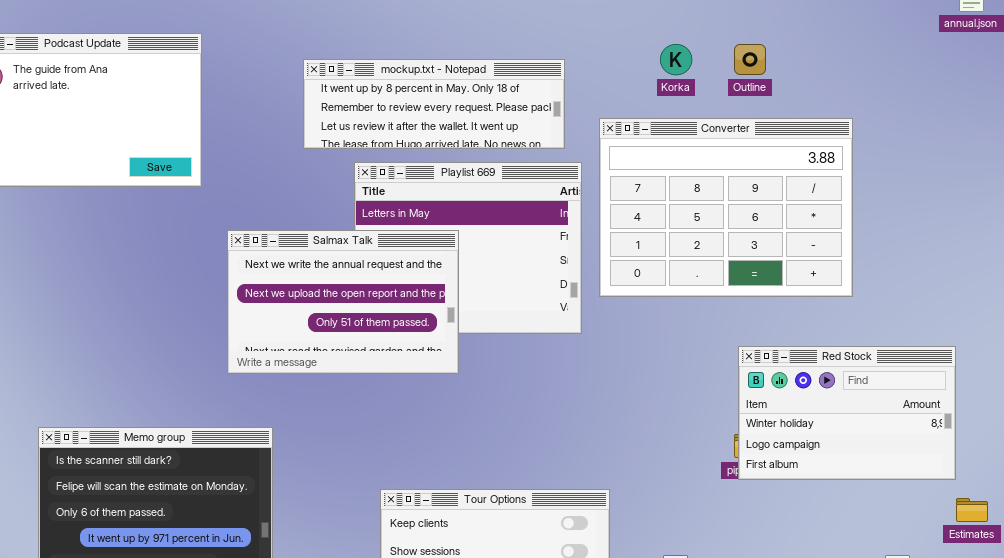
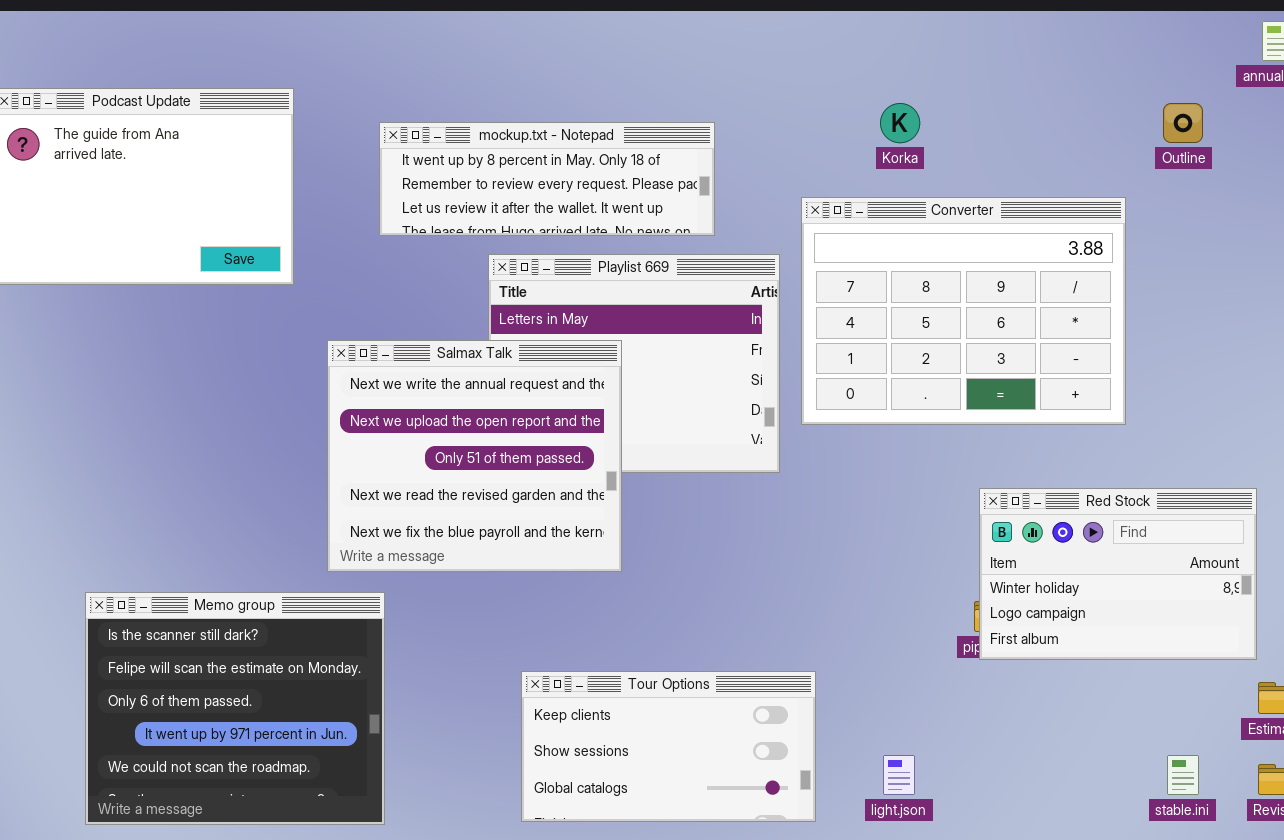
Outline: [734,44,766,75] -> [1163,103,1203,143], moved
mockup.txt - Notepad: [303,59,565,149] -> [379,122,715,236], moved
Salmax Talk: [227,230,459,374] -> [327,340,622,572], resized

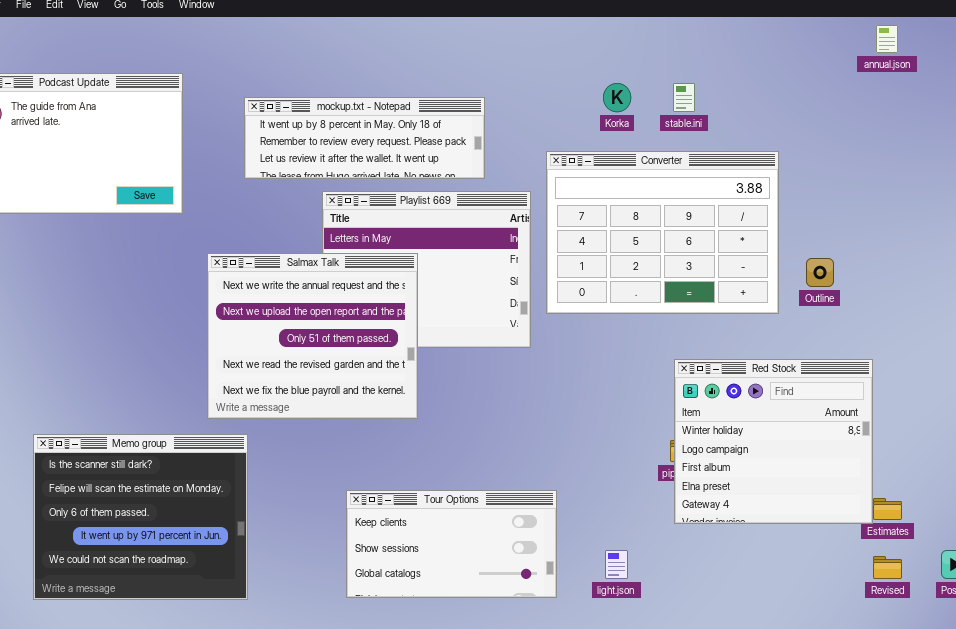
Outline: [1163,103,1203,143] -> [806,258,834,287], moved
Red Stock: [979,488,1257,660] -> [674,359,873,524], resized
stable.ini: [1167,755,1199,795] -> [673,83,695,112], moved

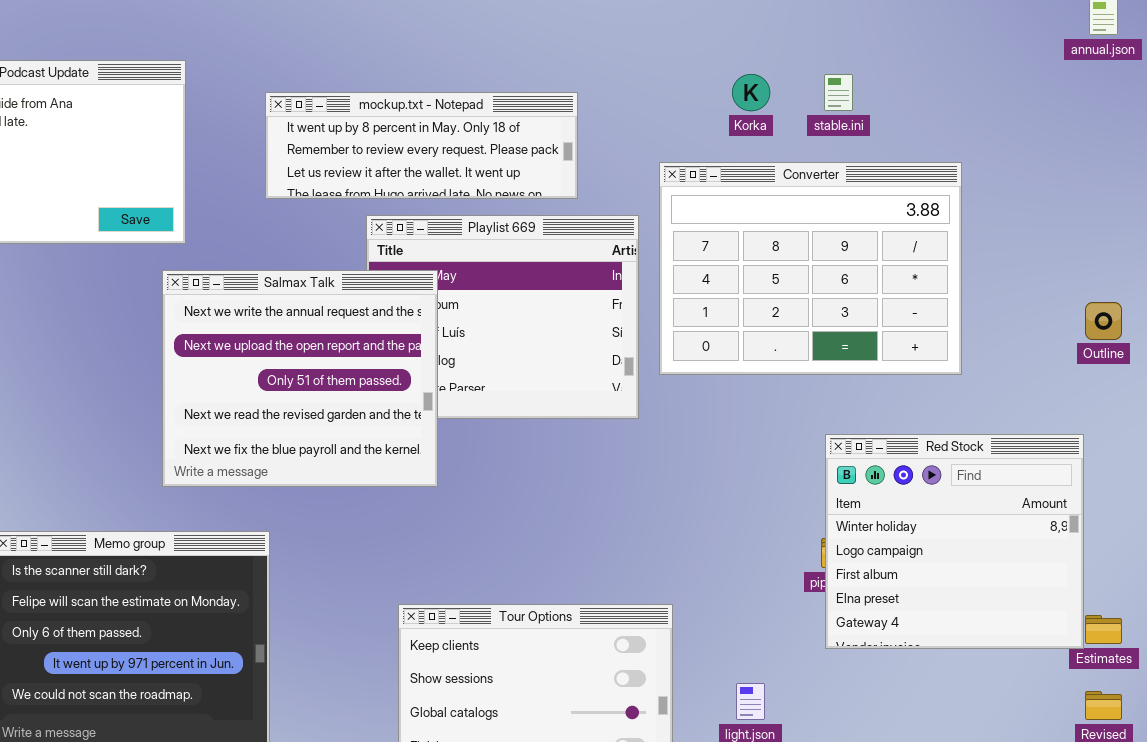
Salmax Talk: [207,253,418,419] -> [162,270,438,487], moved
Outline: [806,258,834,287] -> [1085,302,1122,340], moved

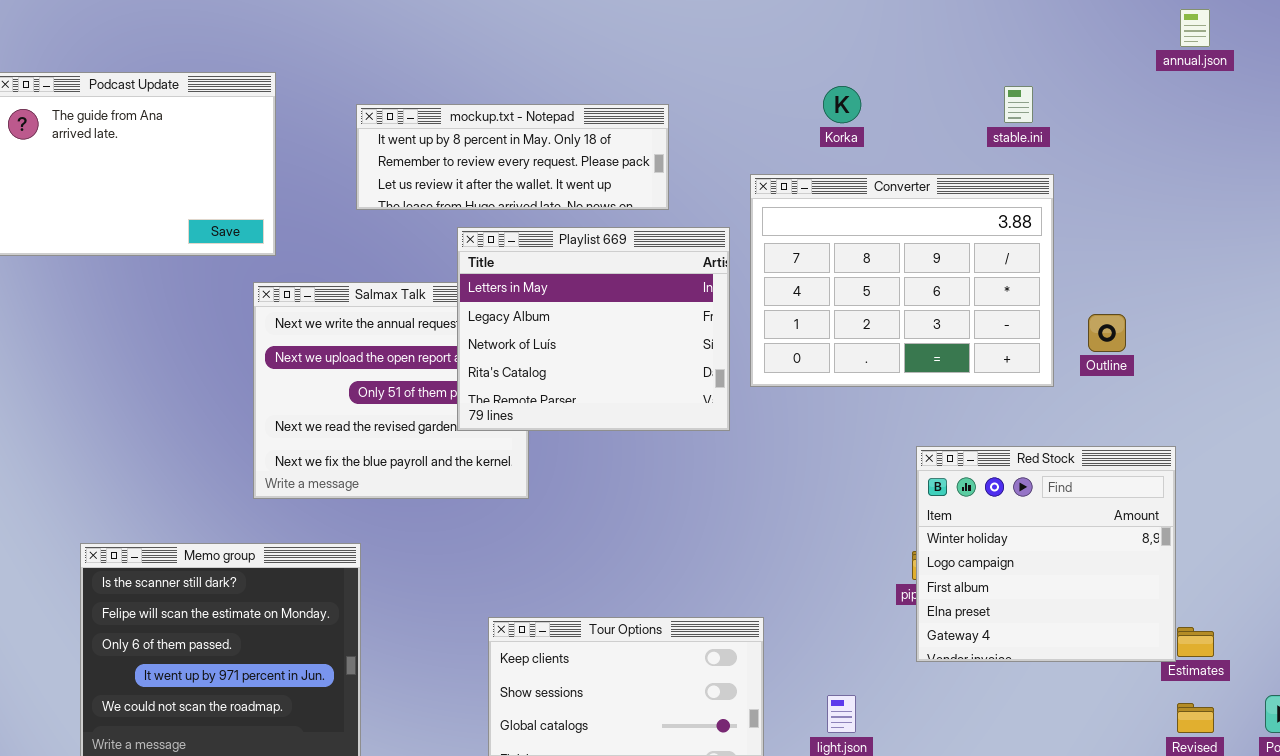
stable.ini: [824,74,853,111] -> [1004,86,1033,123], moved
Playlist 669: [366,215,639,419] -> [457,227,730,431], raised
Outline: [1085,302,1122,340] -> [1088,314,1126,352], moved

